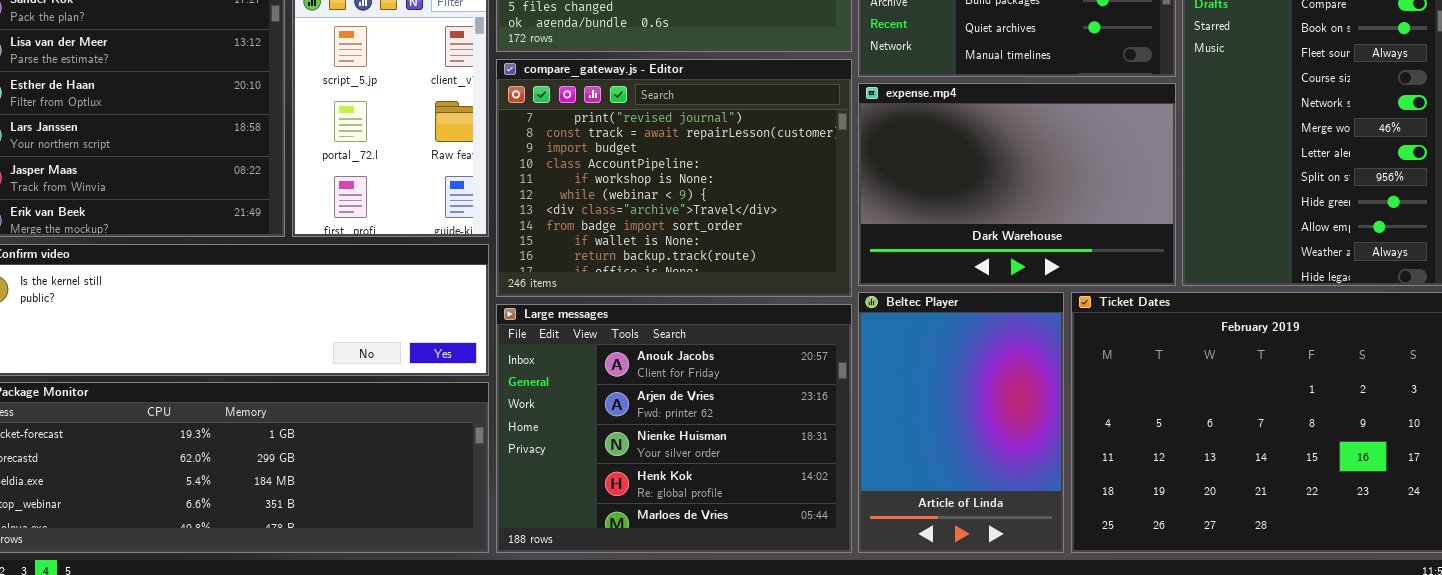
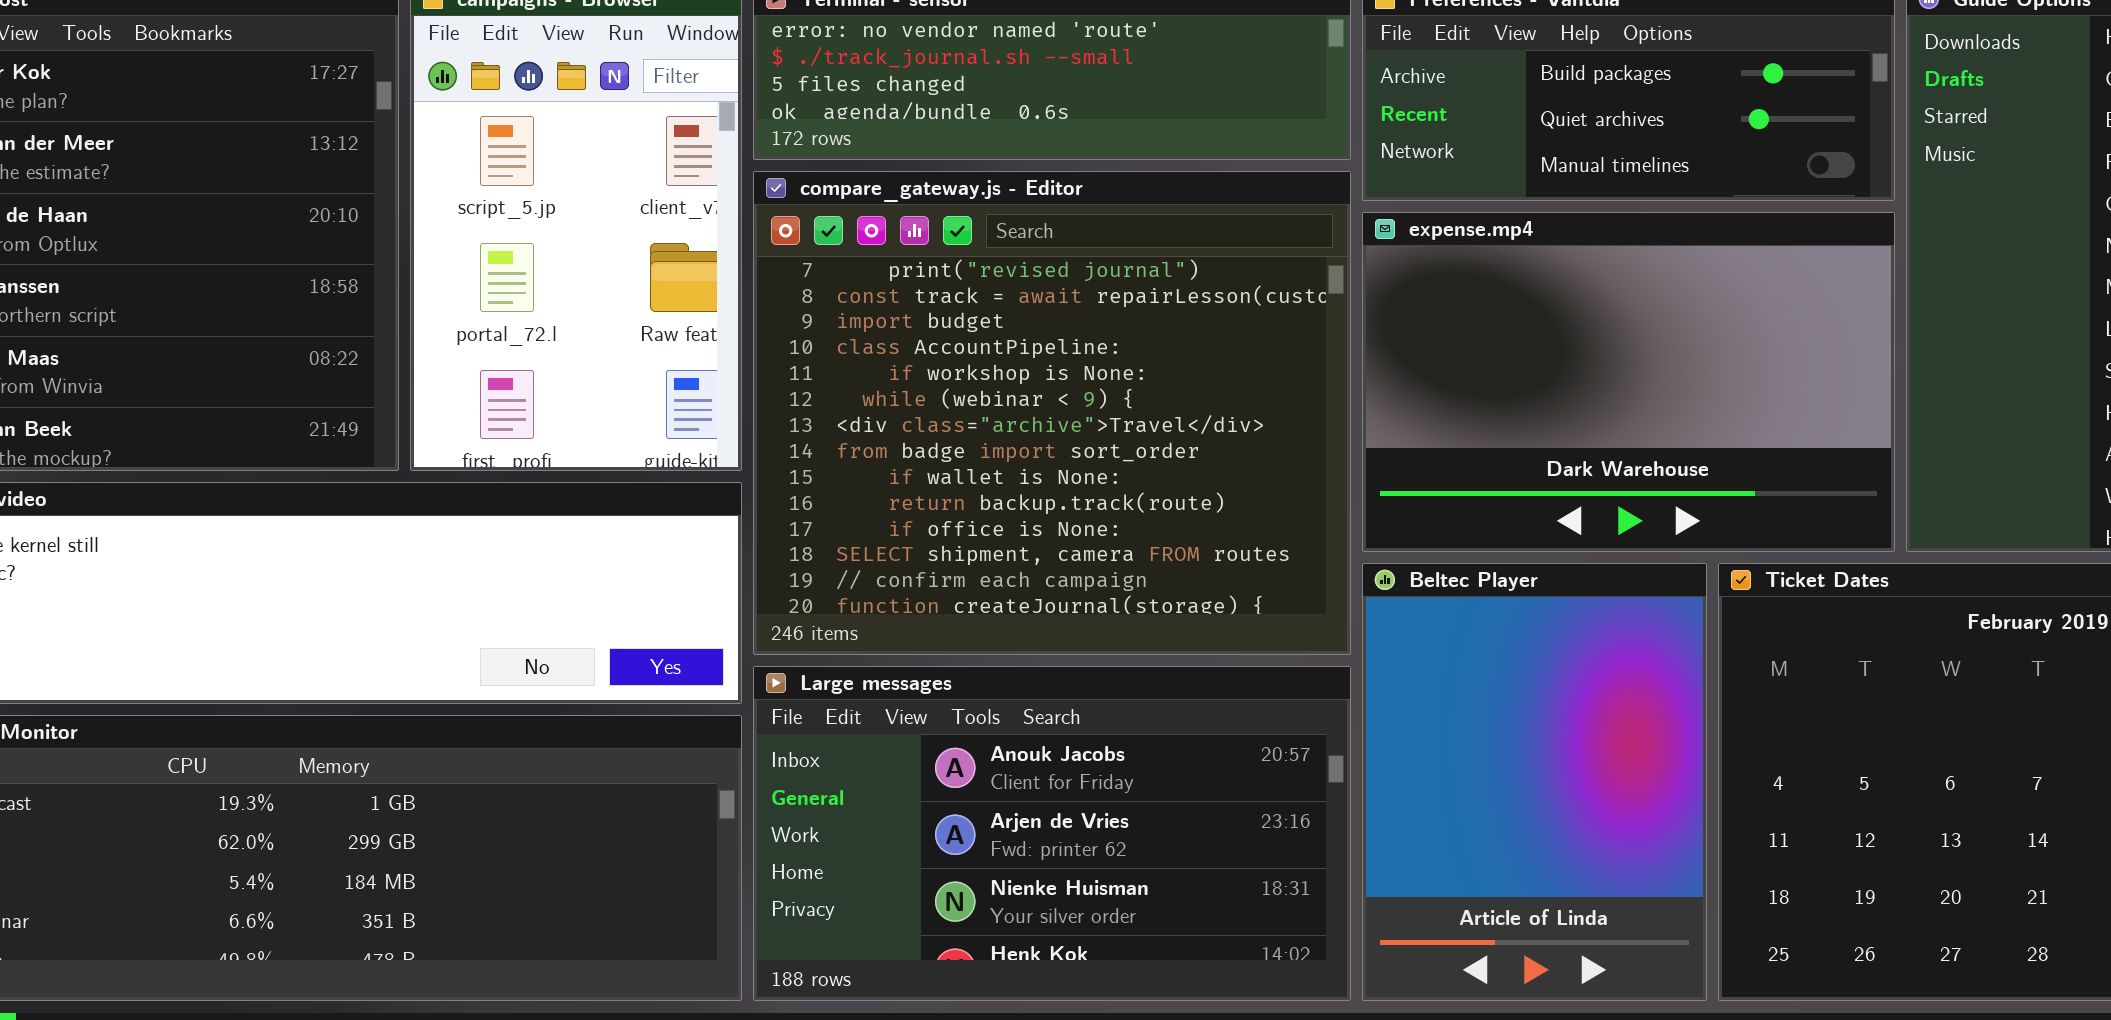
compare_gateway.js - Editor: [496,59,852,297] -> [753,171,1351,655], resized
Large messages: [496,304,852,553] -> [753,666,1351,1001], resized

